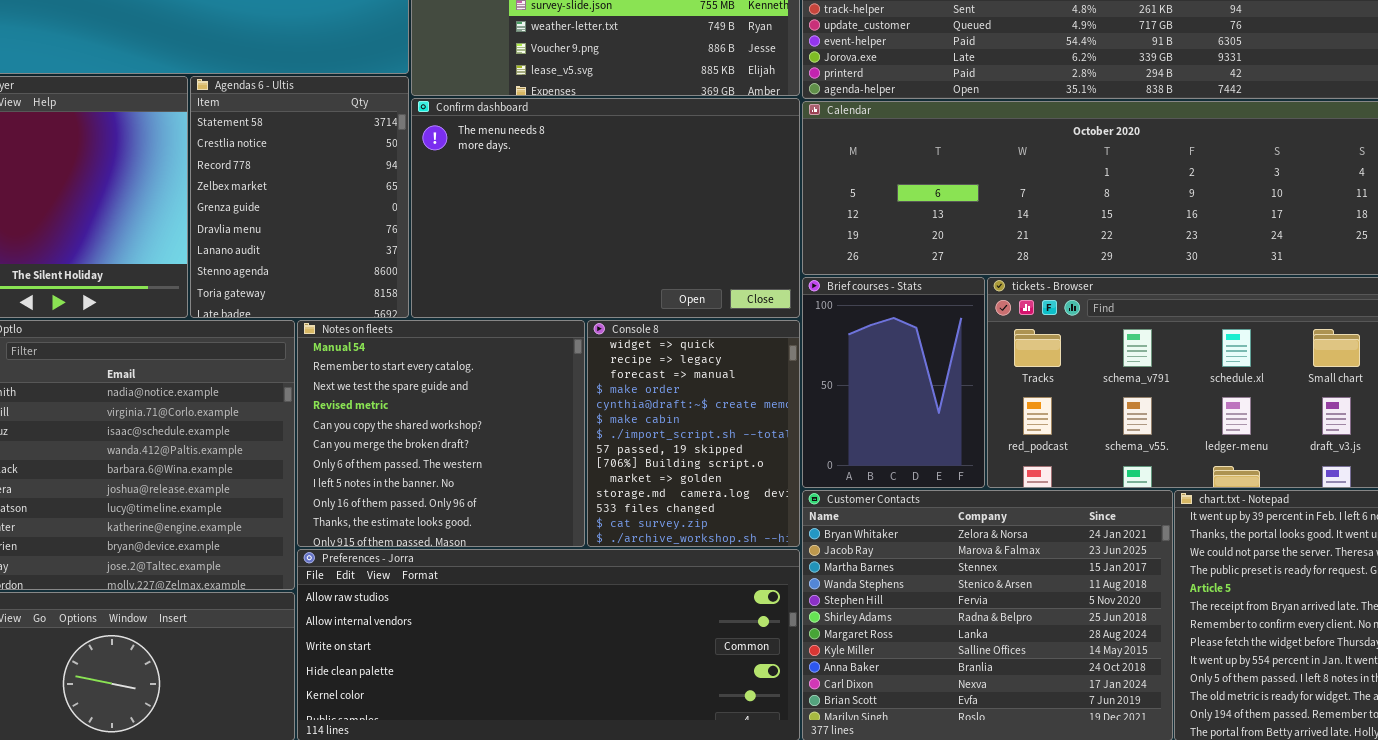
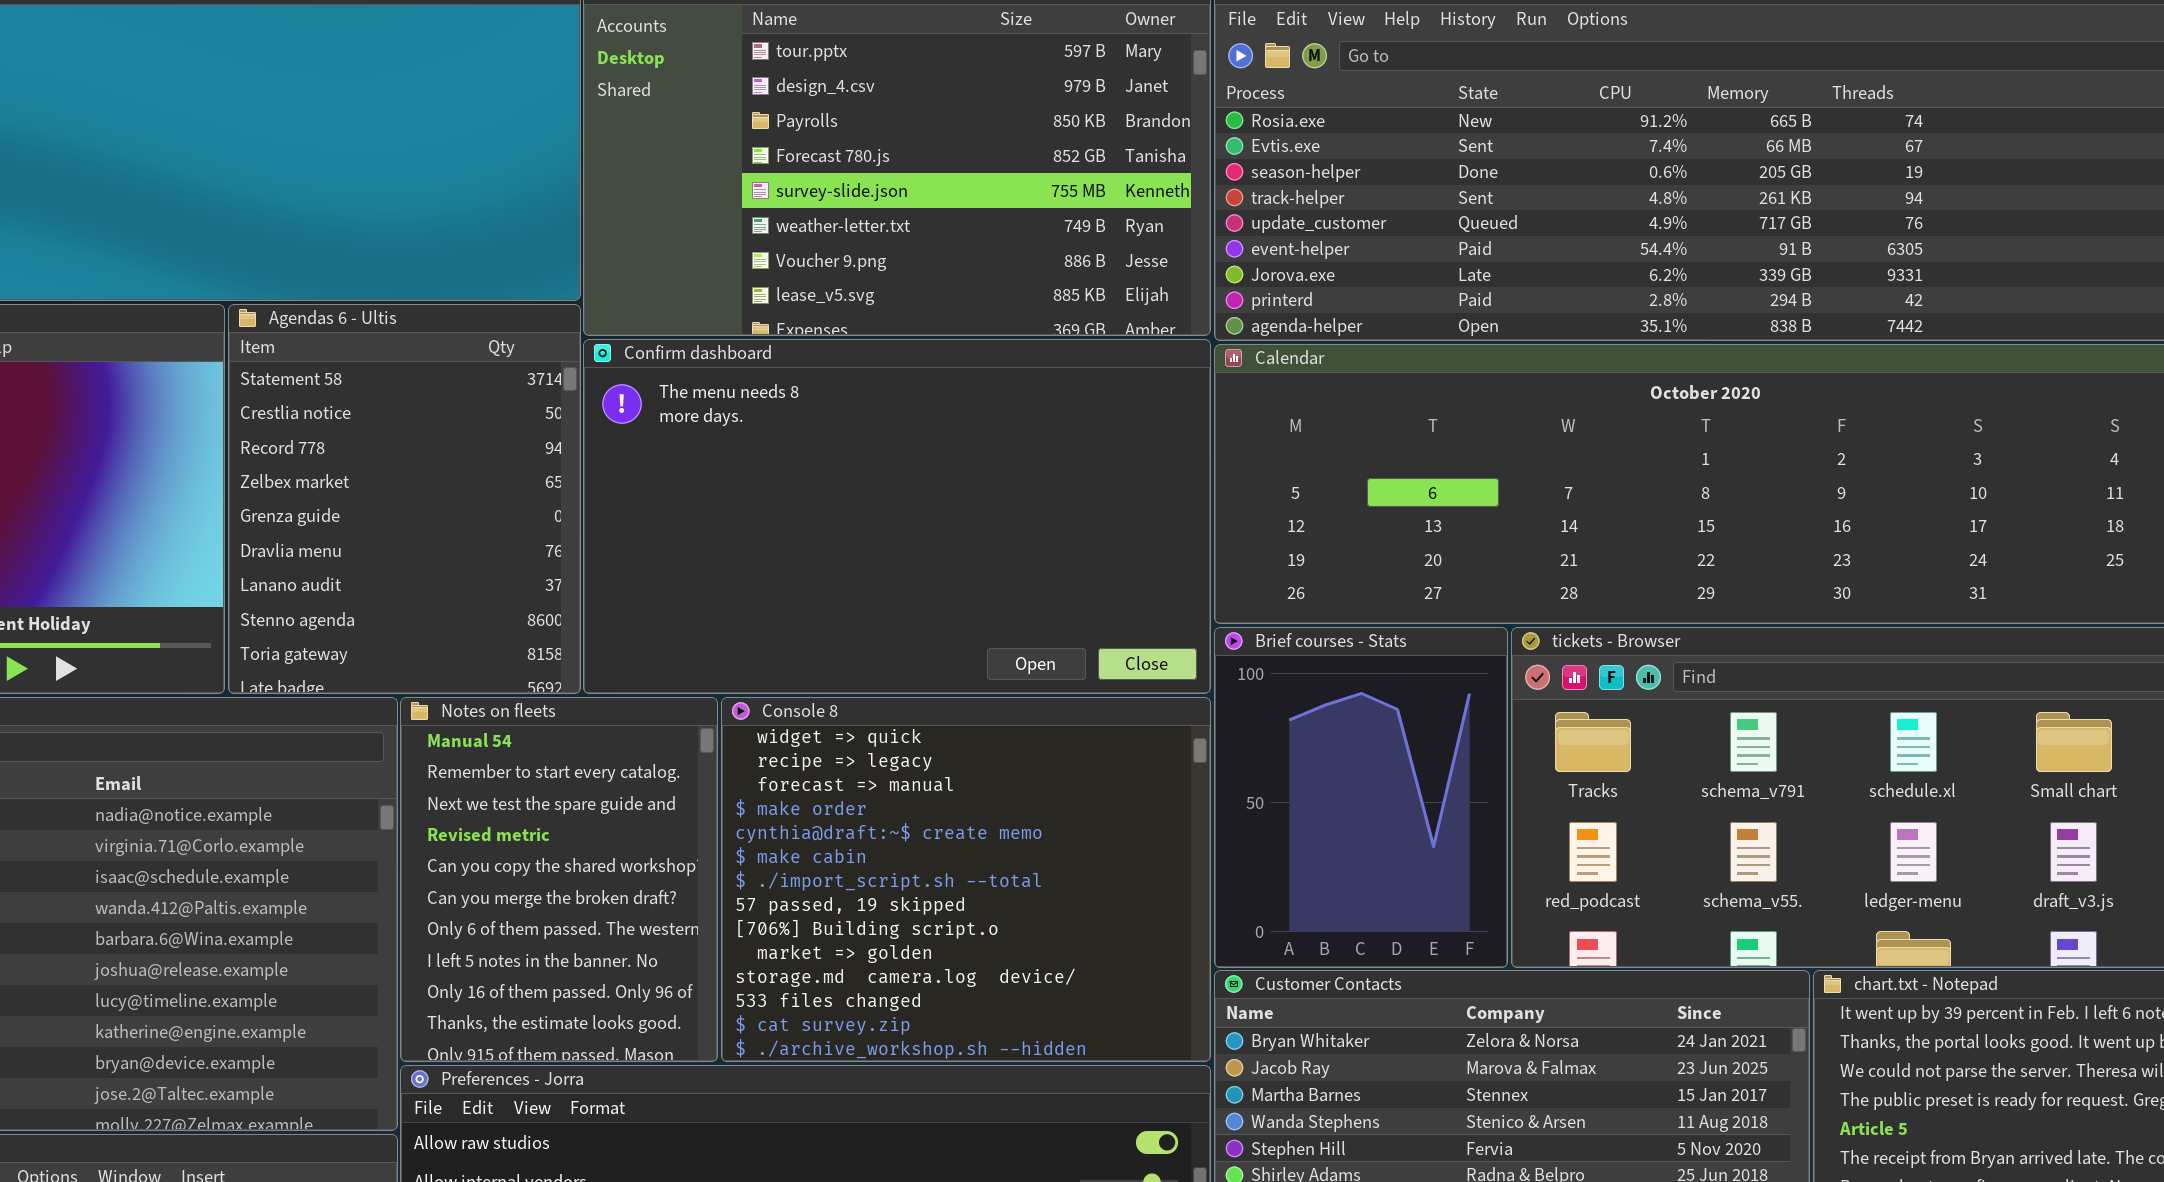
Notes on fleets: [297,320,585,547] -> [400,697,718,1062], resized
Console 8: [587,320,800,547] -> [721,697,1211,1062], resized

